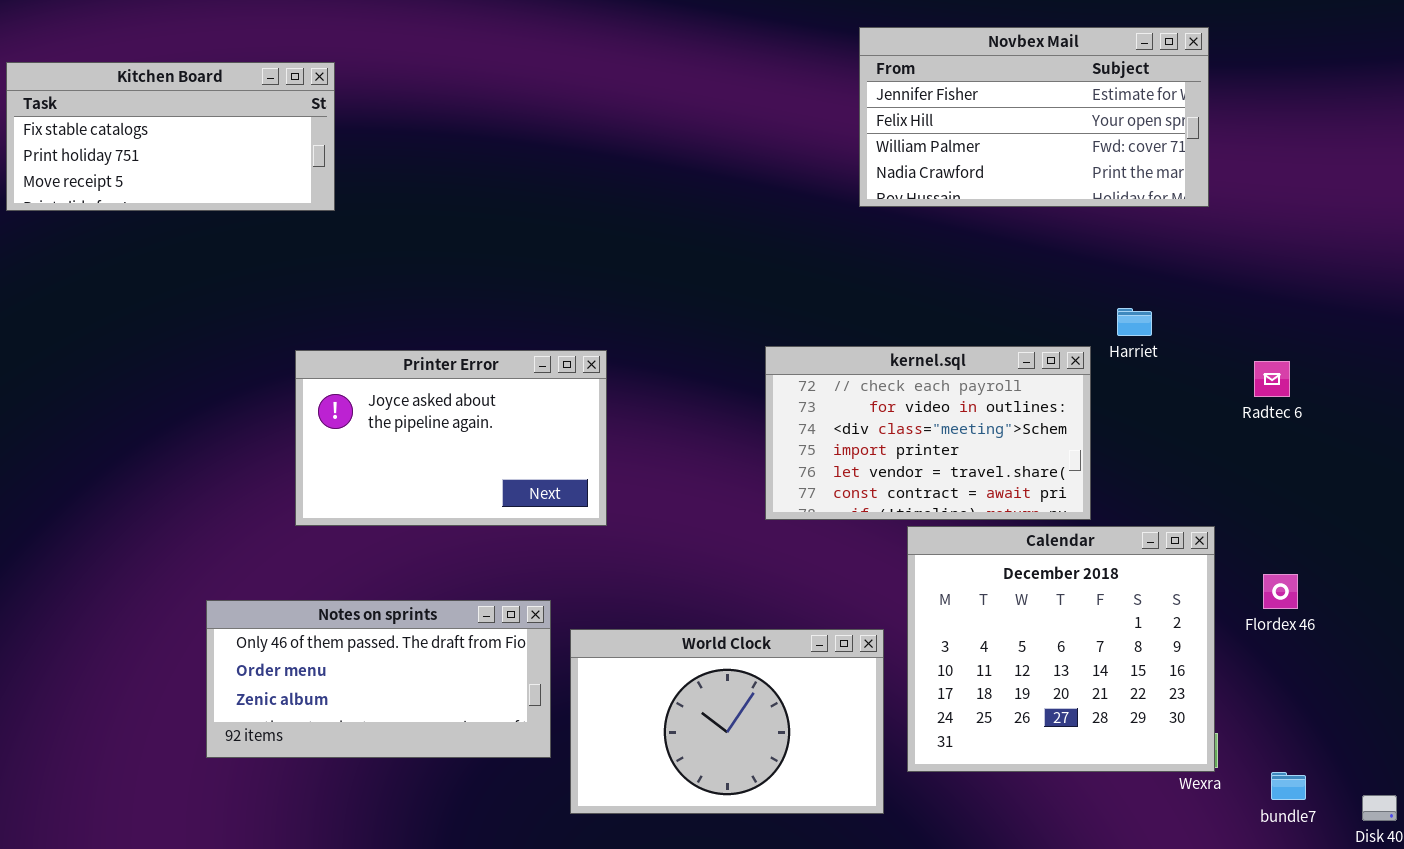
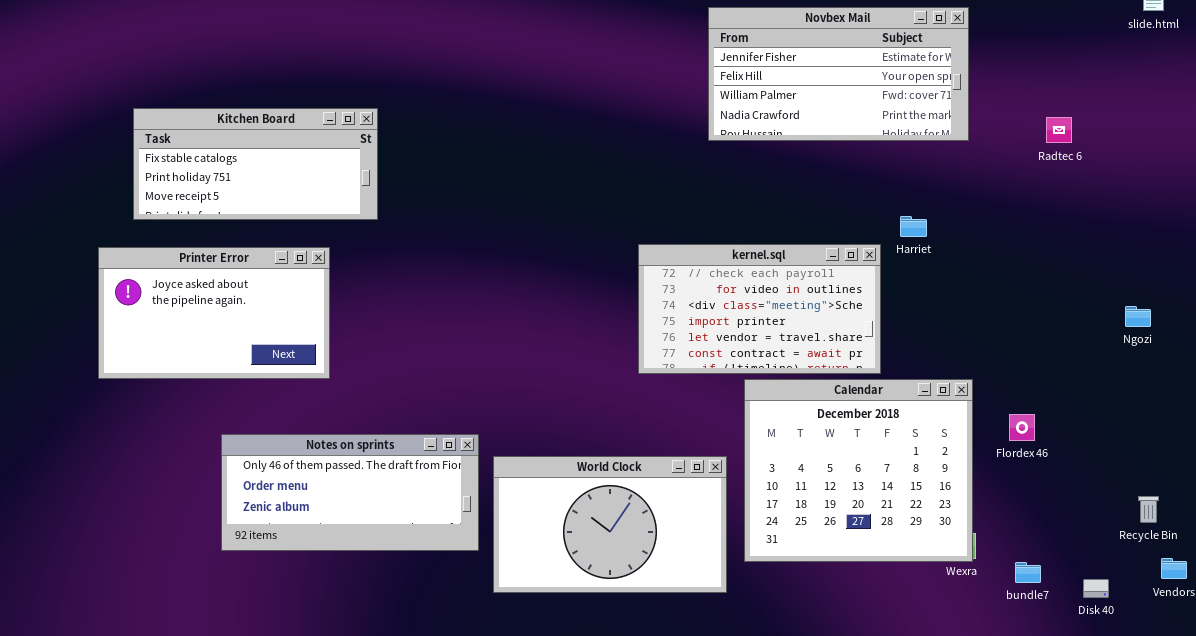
Kitchen Board: [6,62,335,211] -> [133,108,378,220], moved
Printer Error: [295,350,607,526] -> [98,247,330,379], moved
Radtec 6: [1254,361,1290,397] -> [1046,117,1072,143], moved

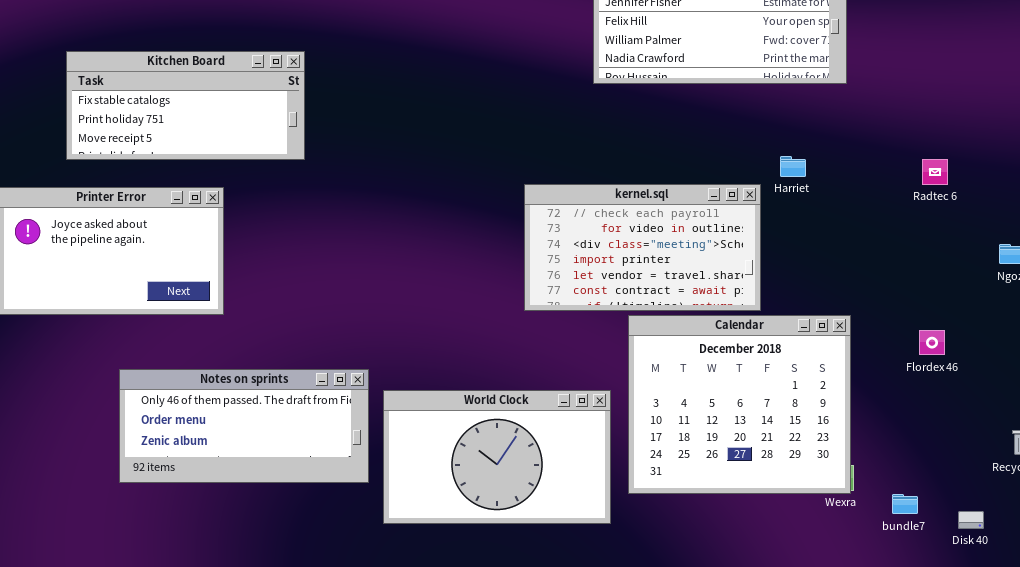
Kitchen Board: [133,108,378,220] -> [66,51,305,160], moved
Radtec 6: [1046,117,1072,143] -> [922,159,948,185], moved
Flordex 46: [1009,414,1035,441] -> [919,330,945,355], moved

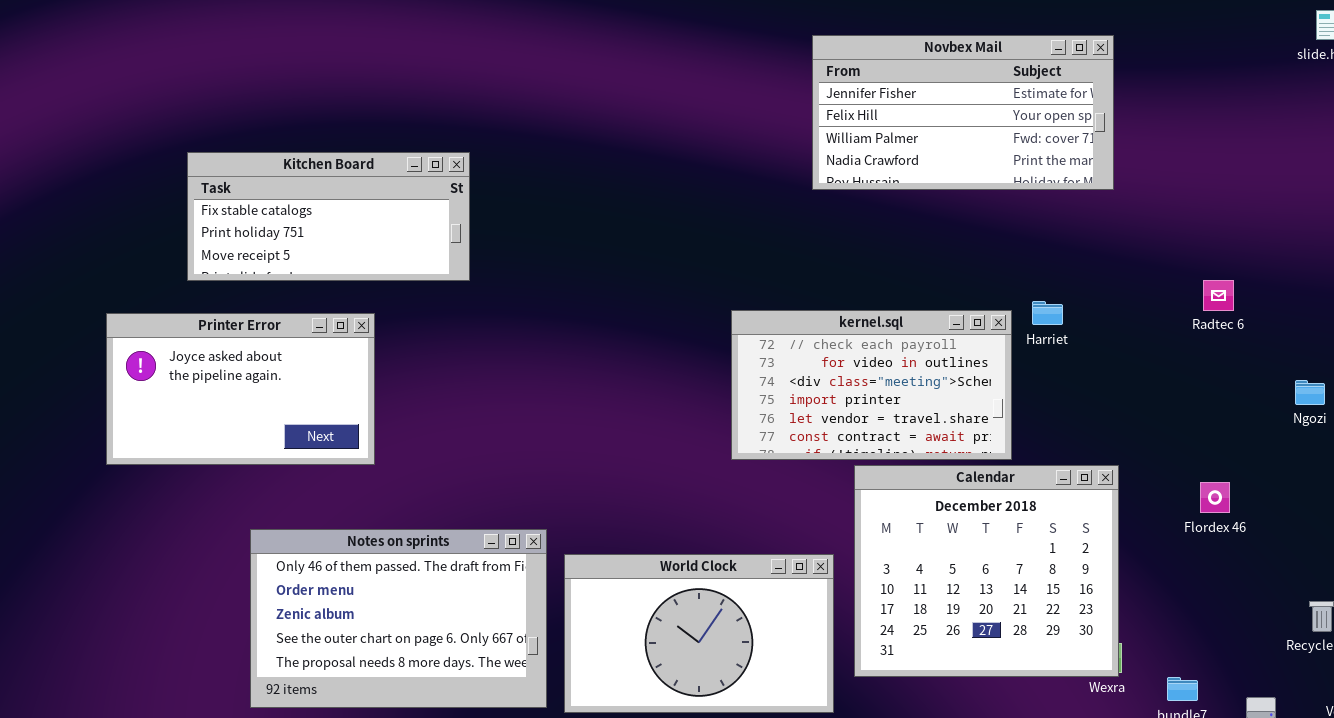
Harriet: [780,156,806,177] -> [1032,301,1063,325], moved
Notes on sprints: [119,369,369,483] -> [250,529,547,708], resized

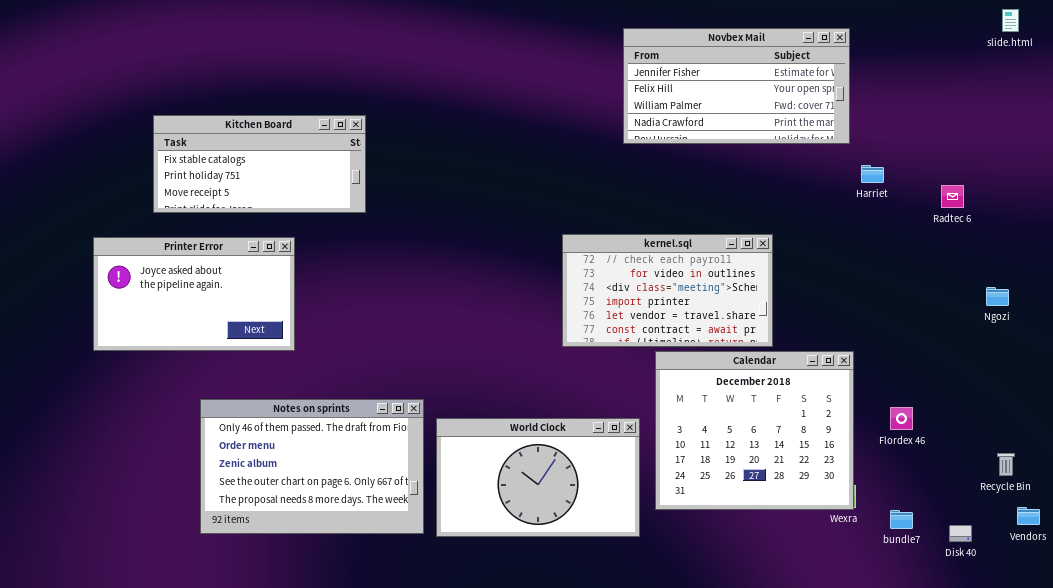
Radtec 6: [1203,280,1234,311] -> [941,185,964,208], moved
Harriet: [1032,301,1063,325] -> [861,165,884,183], moved
Flordex 46: [1200,482,1230,513] -> [890,407,913,430], moved

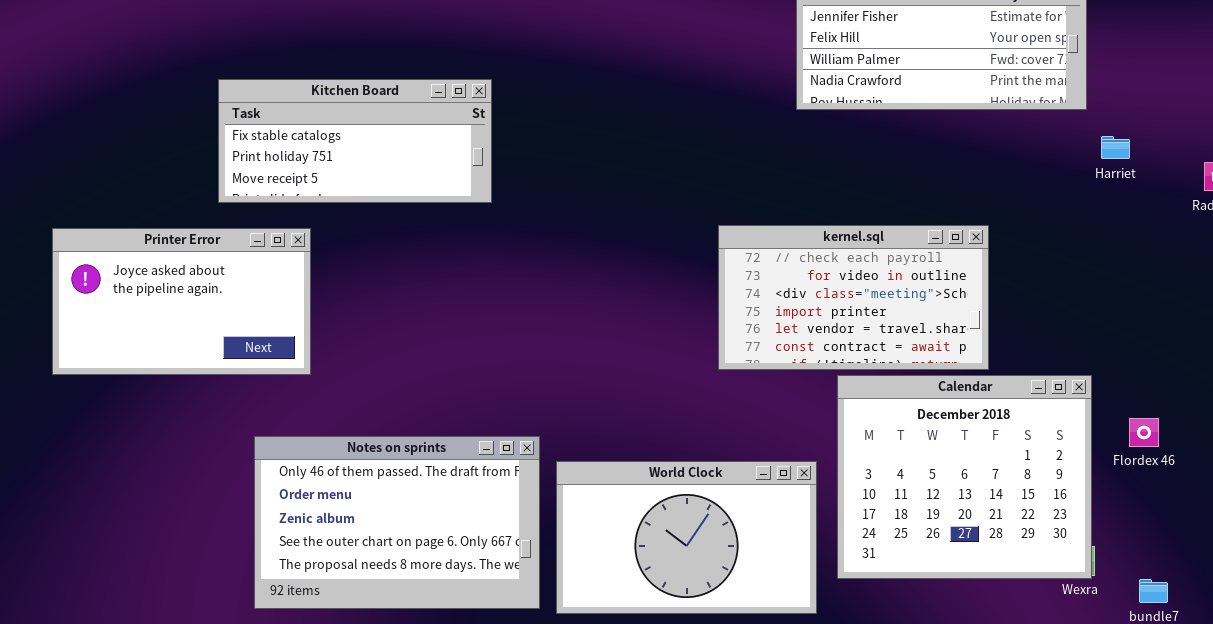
Kitchen Board: [153,115,366,213] -> [218,79,492,203], moved
Printer Error: [93,237,295,351] -> [52,228,311,375], moved
Flordex 46: [890,407,913,430] -> [1129,418,1159,447], moved

